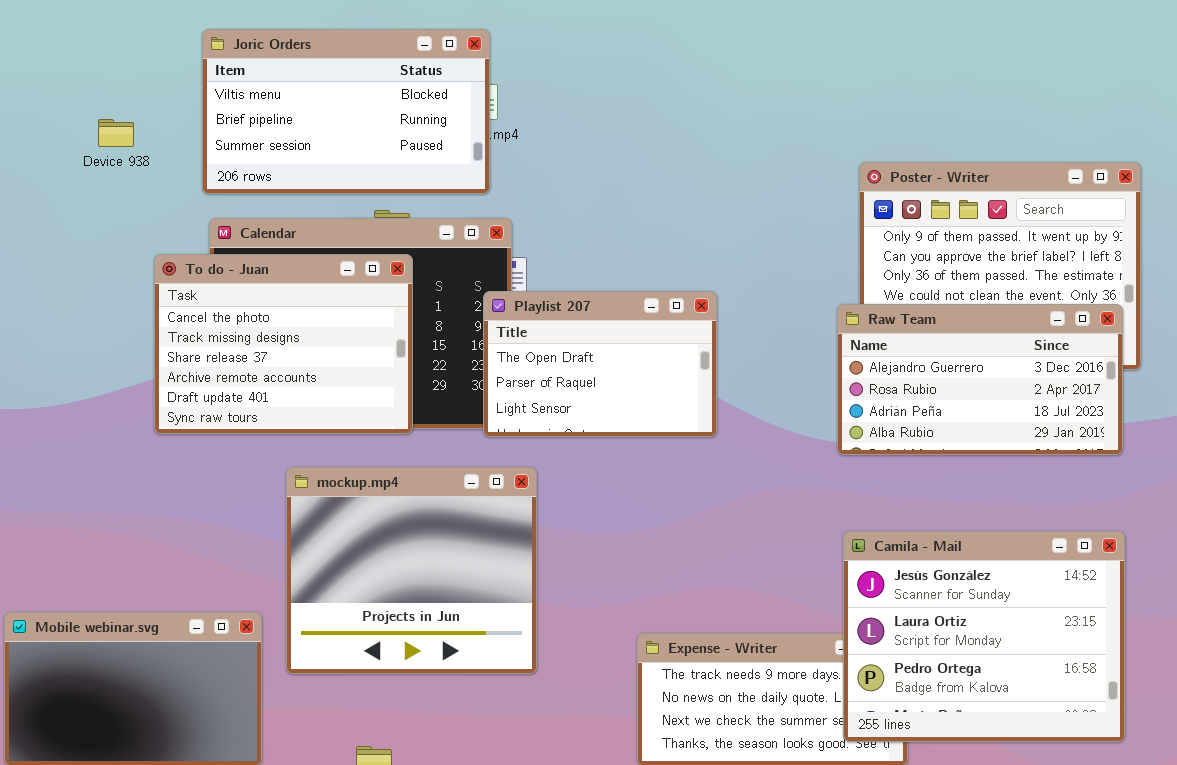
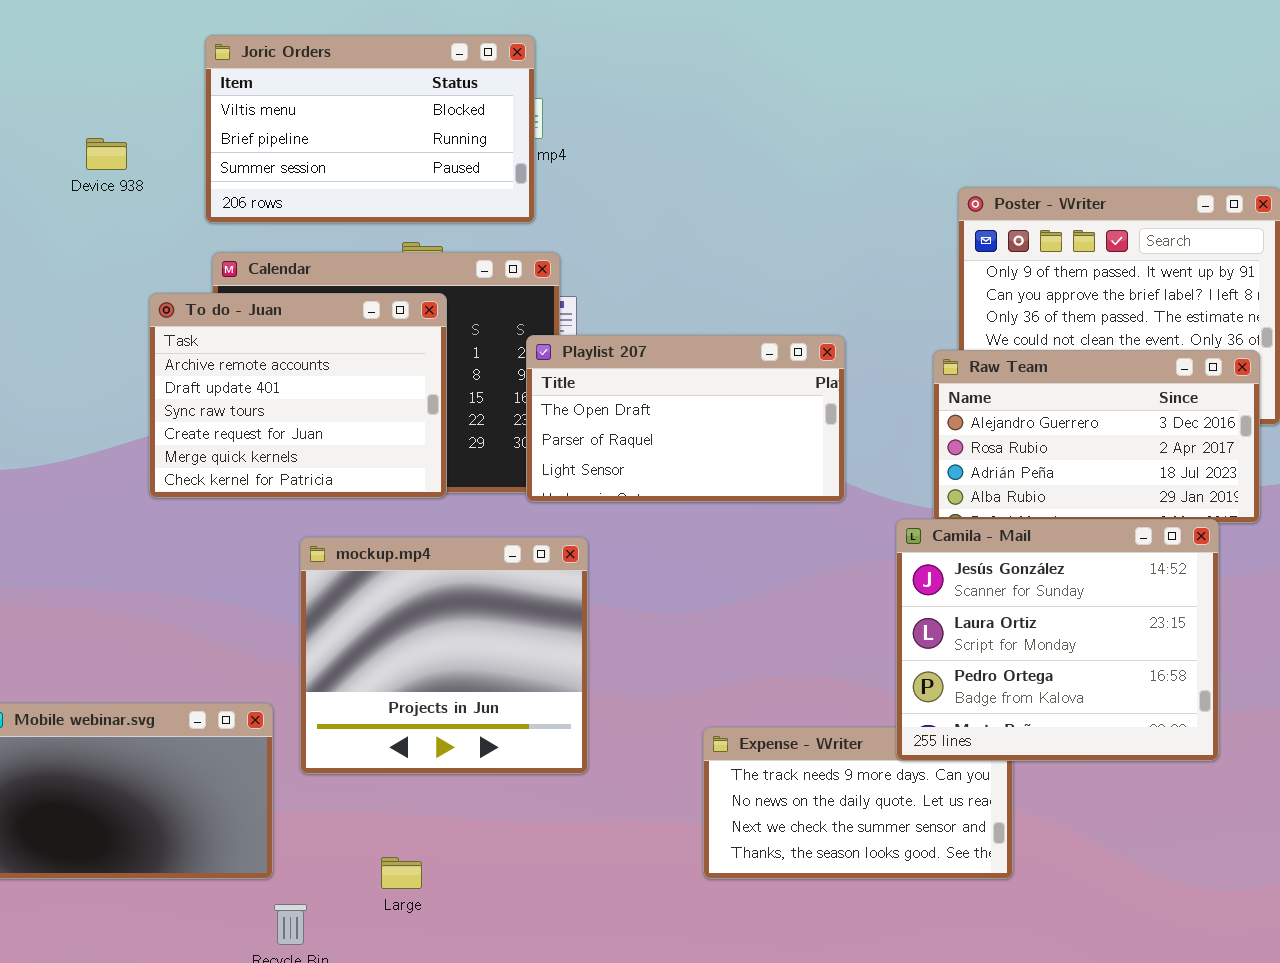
To do - Juan: [154,254,413,434] -> [149,293,447,498], scrolled down 3 rows
Playlist 207: [483,291,717,437] -> [526,335,845,502], resized
Camila - Mail: [843,531,1125,742] -> [896,519,1219,761], moved

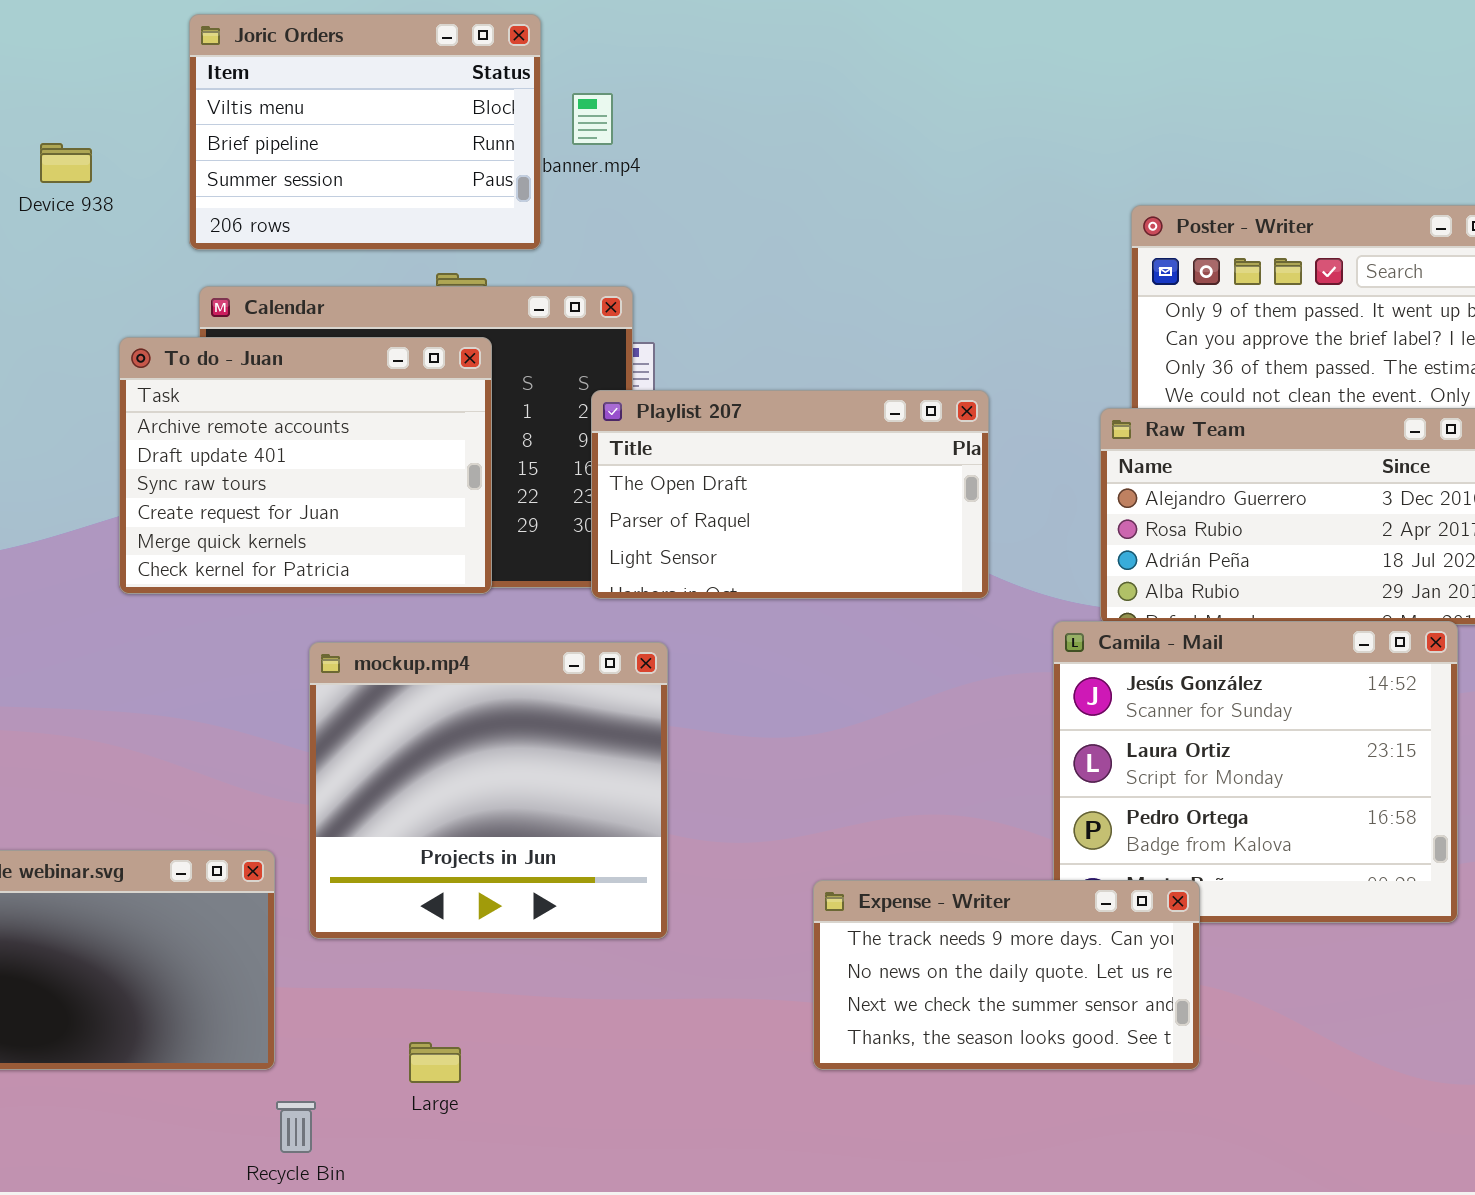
Joric Orders: [205,35,535,223] -> [189,14,541,250], resized
Expense - Writer: [703,727,1013,879] -> [813,880,1200,1070], raised

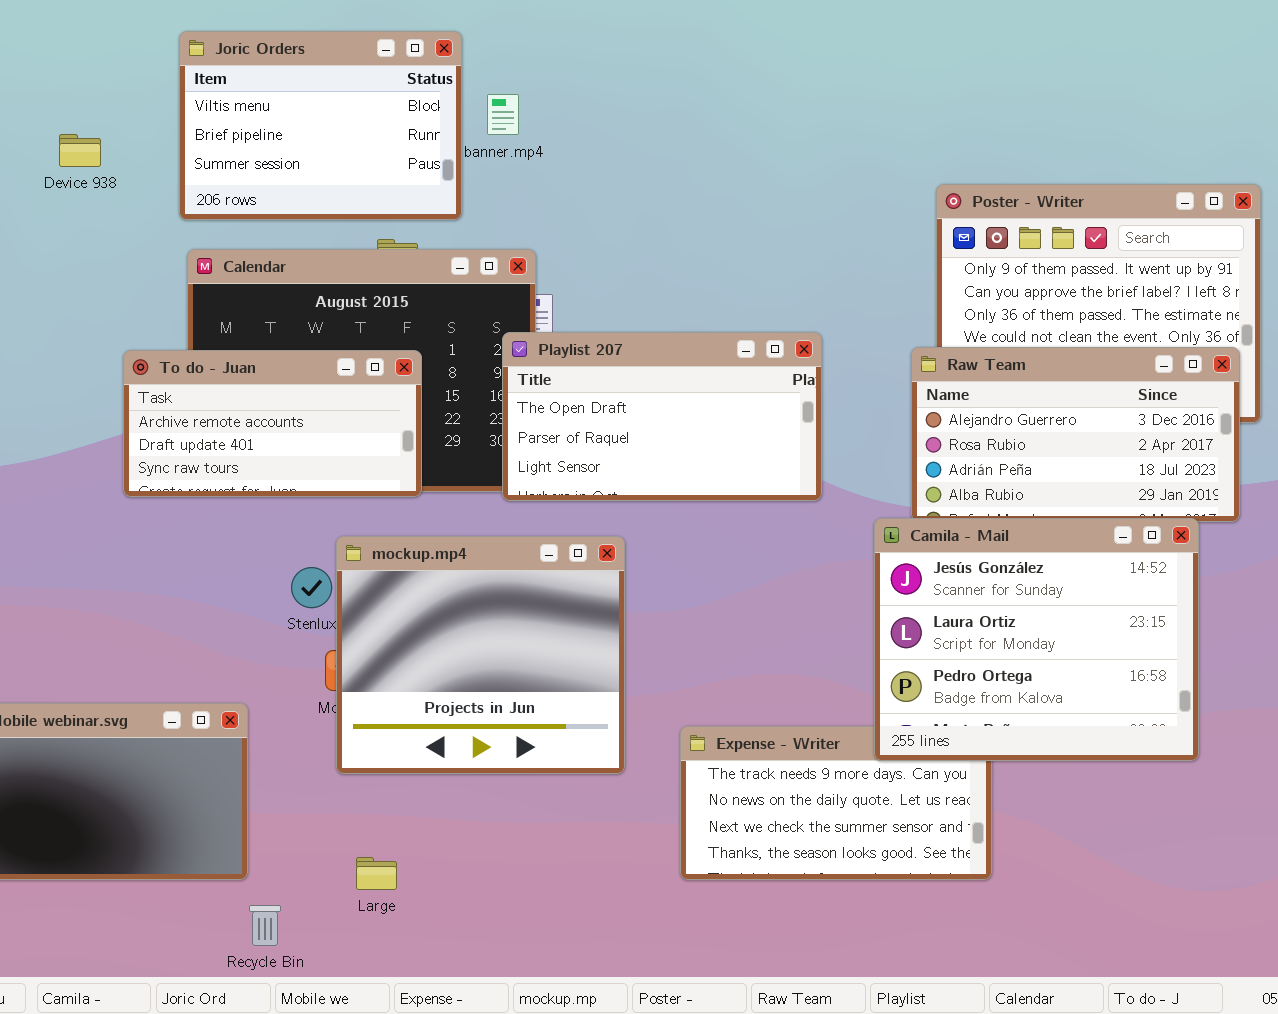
To do - Juan: [119,337,492,594] -> [123,350,422,497], resized
Camila - Mail: [1053,621,1458,923] -> [874,518,1199,761], raised
mockup.mp4: [309,642,668,939] -> [336,536,625,774], moved

